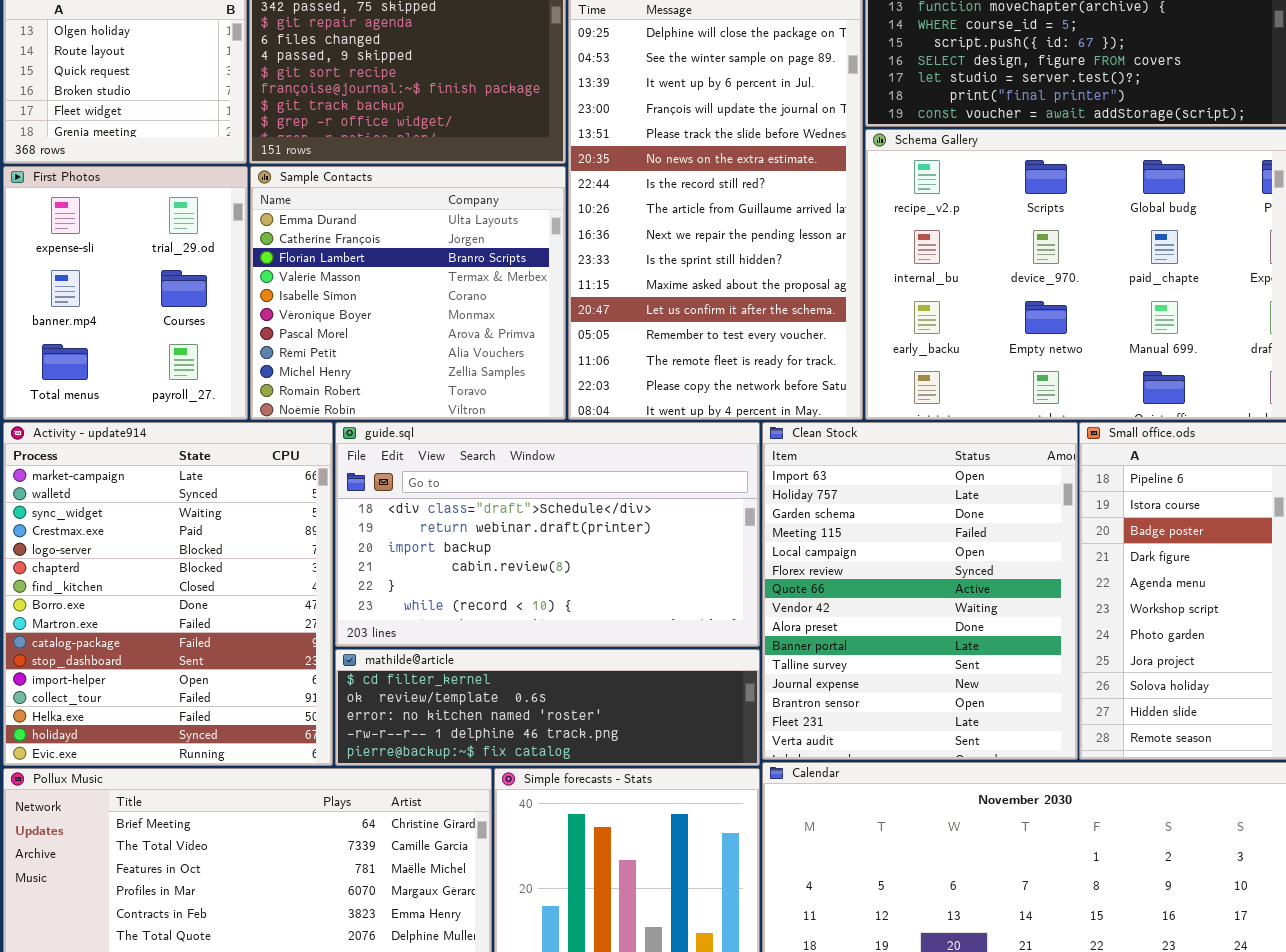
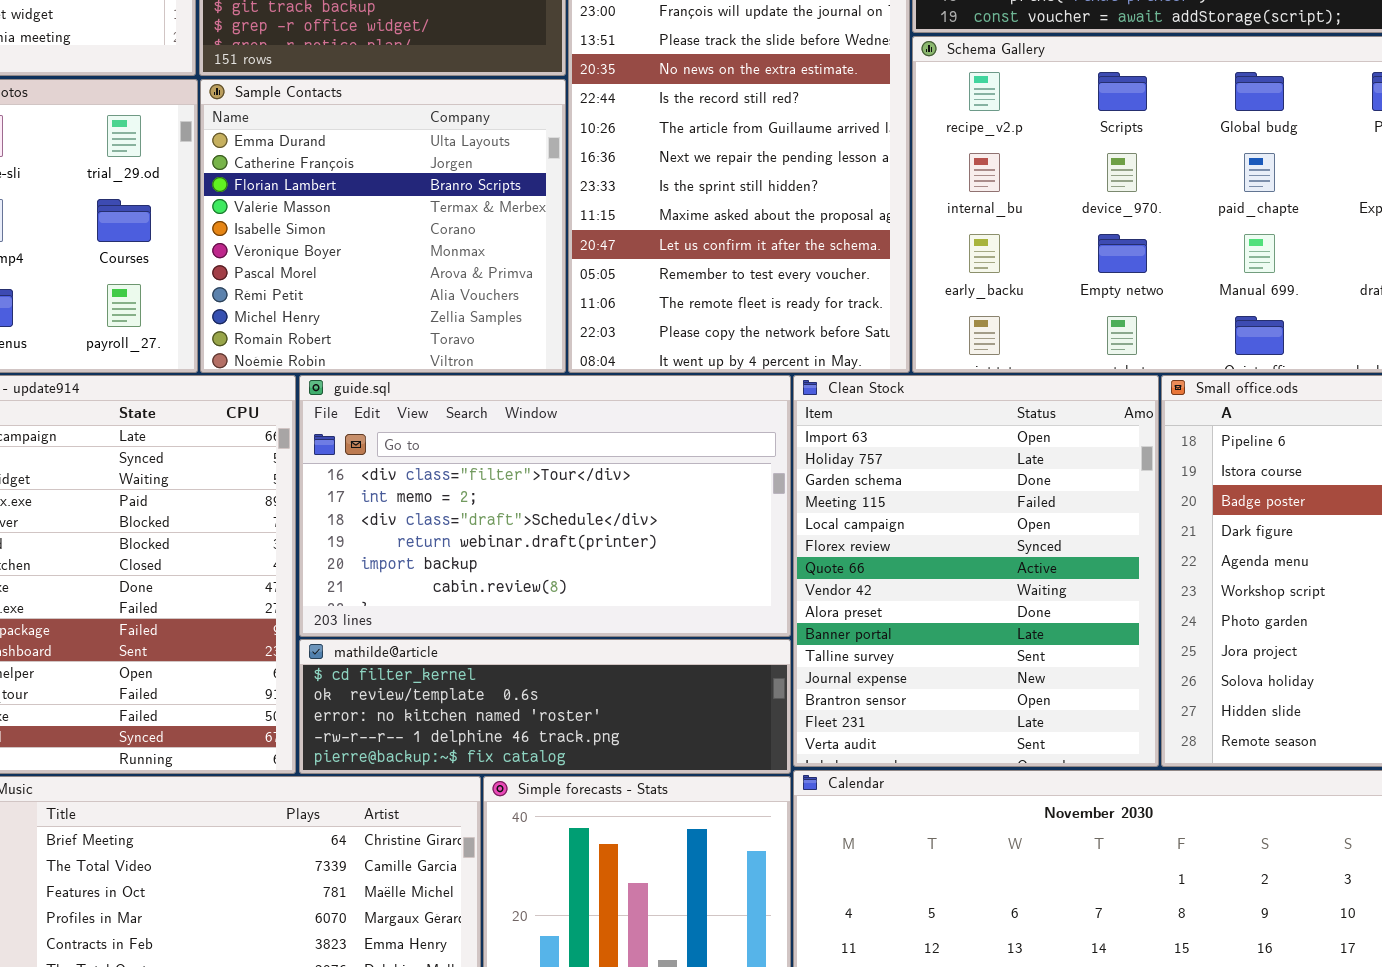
guide.sql: [335,422,760,647] -> [299,375,791,637], scrolled up 2 rows

